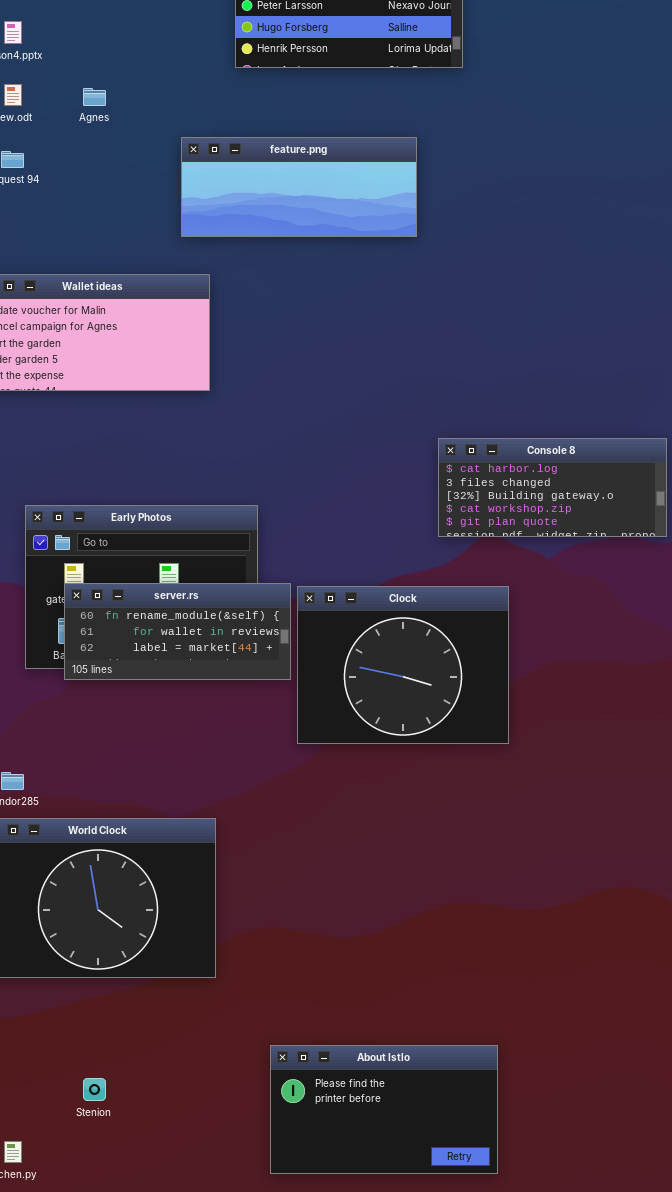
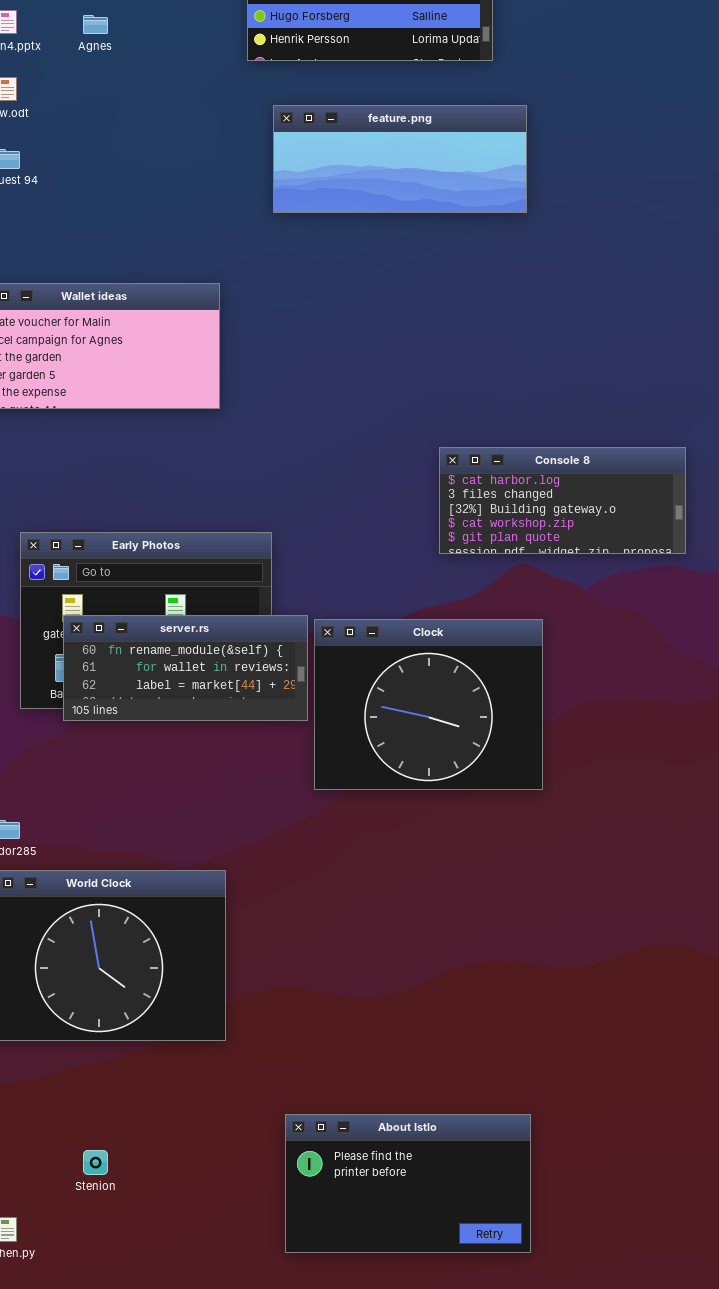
Agnes: [83,88,106,106] -> [83,15,108,34], moved
feature.png: [181,137,417,237] -> [273,105,527,213], moved
Console 8: [438,438,667,537] -> [439,447,686,554], moved

